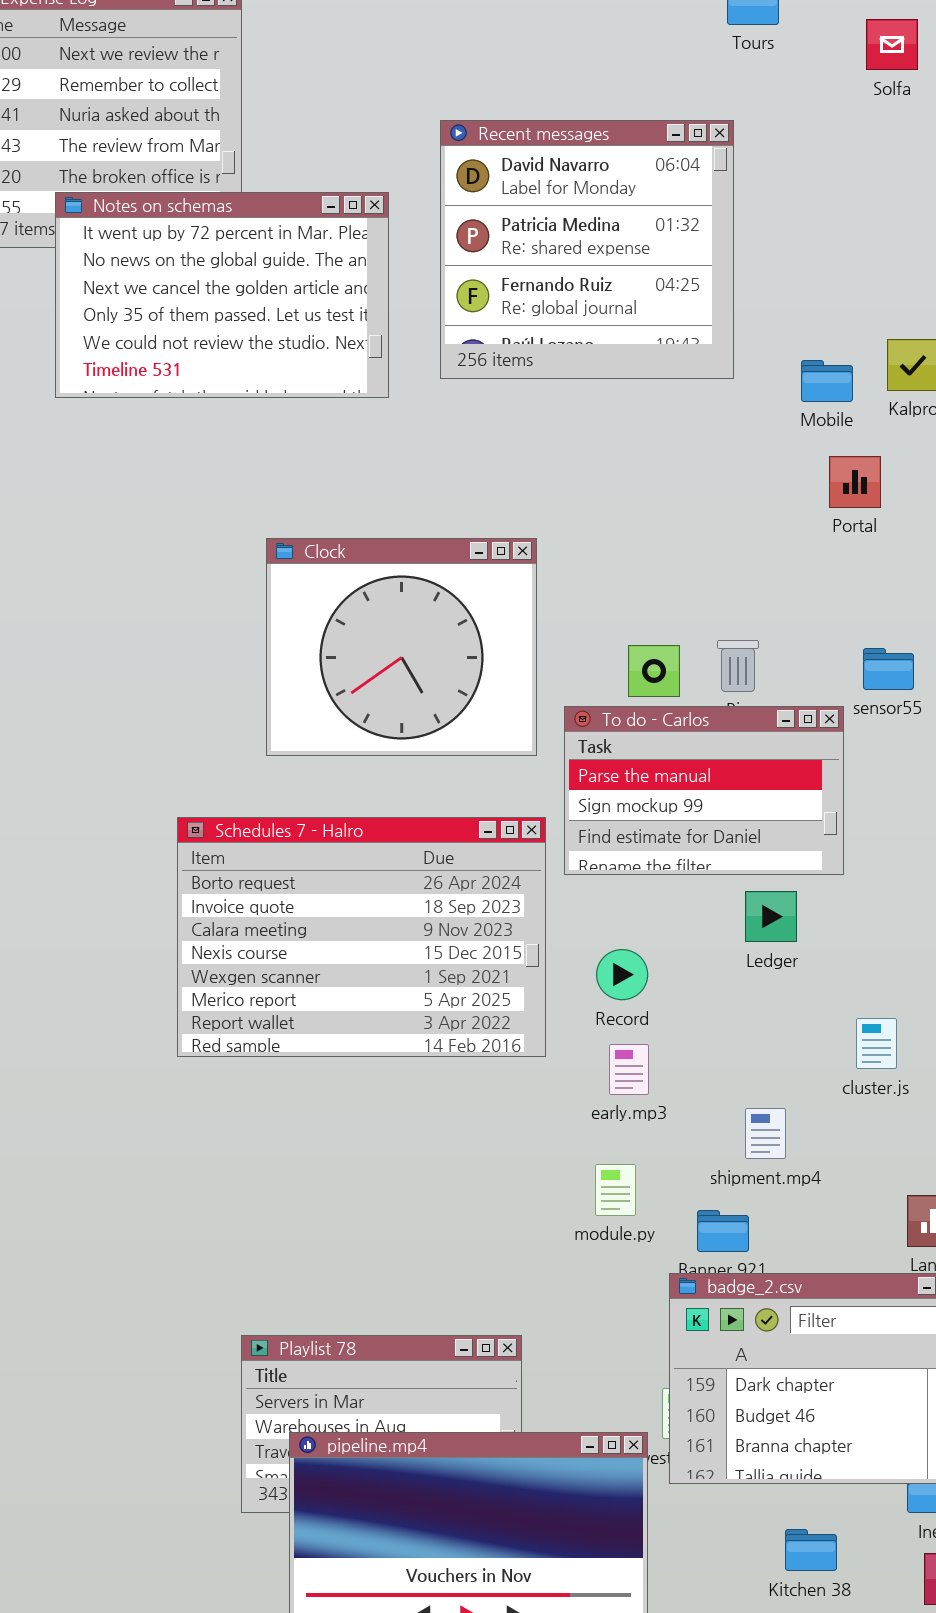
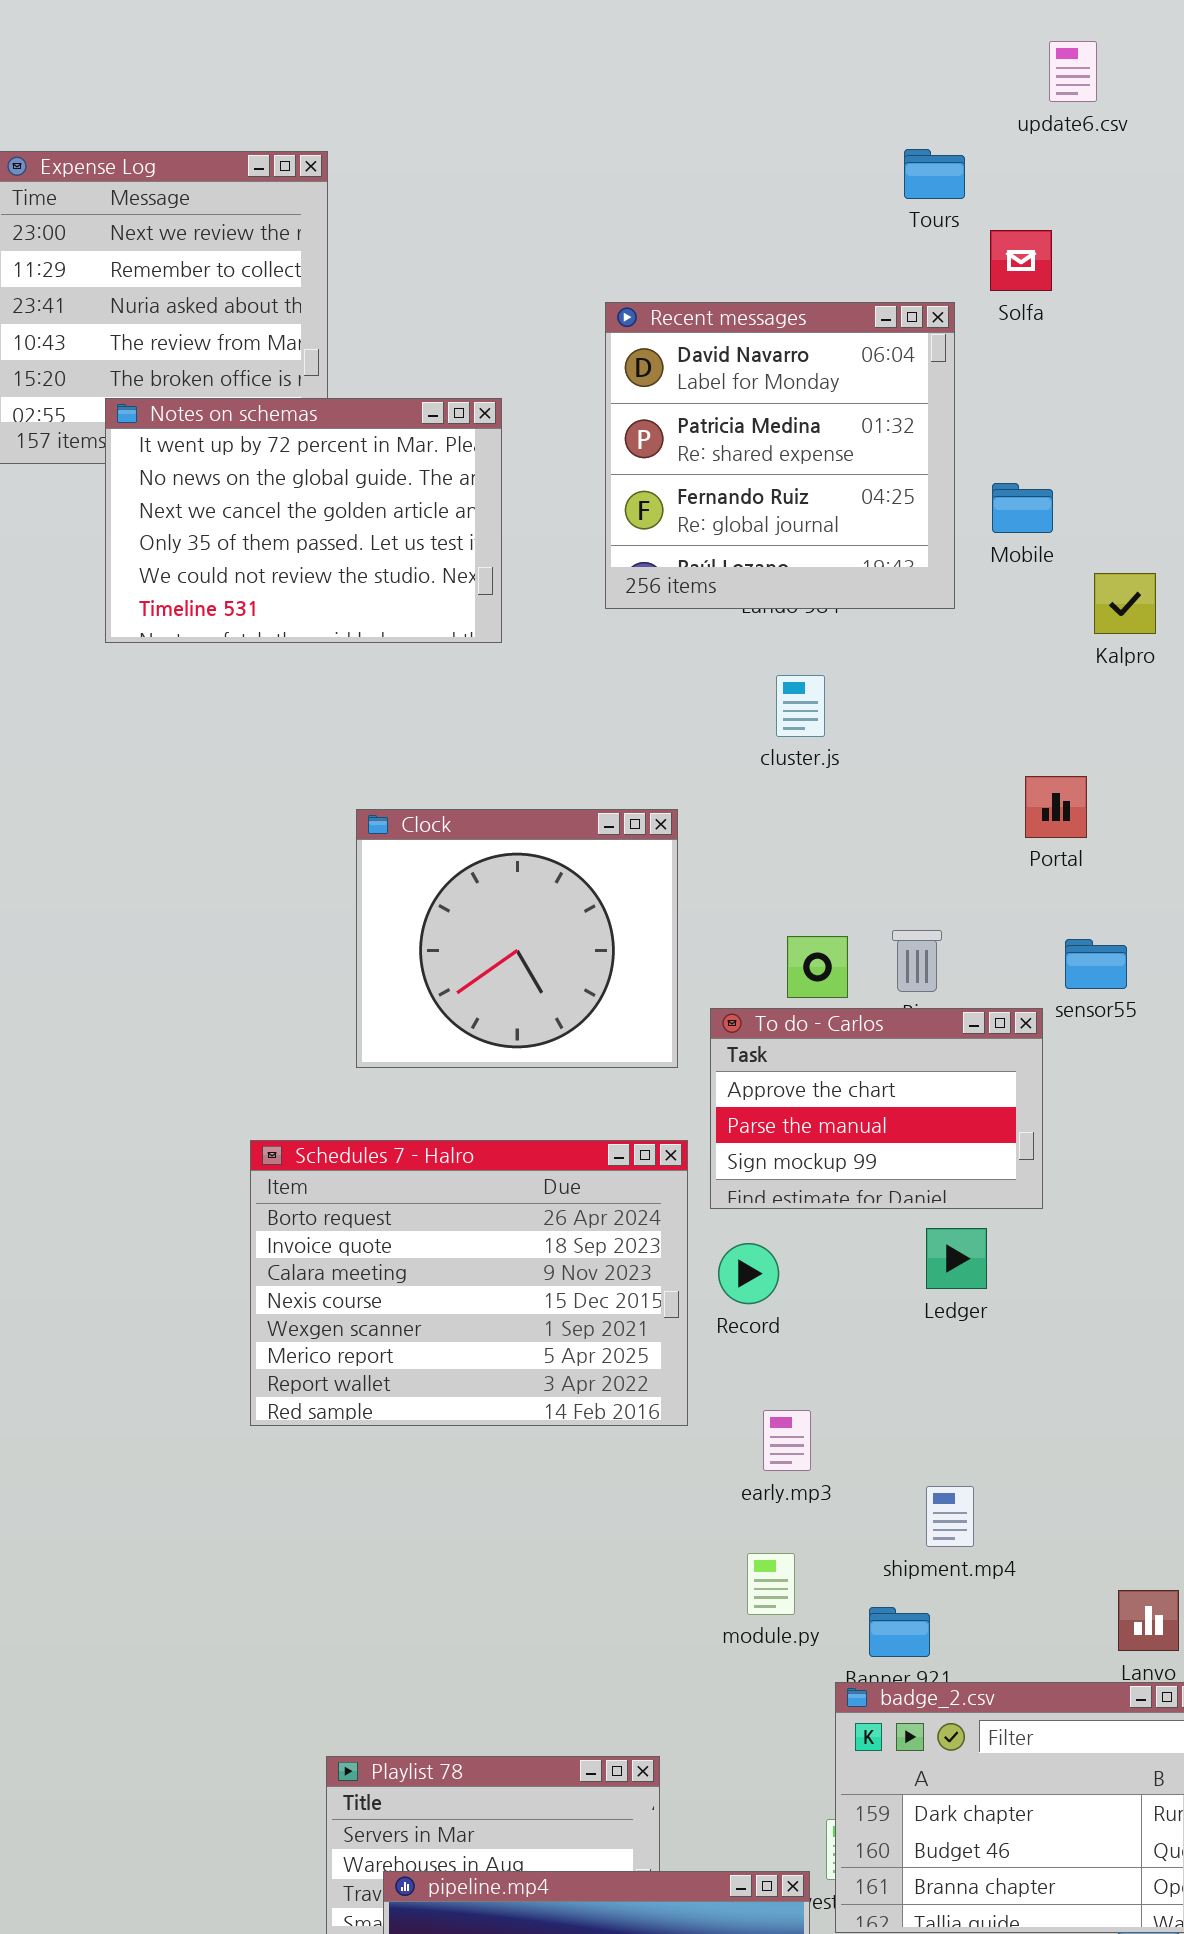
Solfa: [866,19,918,70] -> [990,230,1052,291], moved
Recent messages: [440,120,734,379] -> [605,302,955,609], moved
Mobile: [801,360,853,402] -> [992,483,1053,533], moved
Portal: [829,456,881,508] -> [1025,776,1087,838], moved
To do - Carlos: [564,706,844,875] -> [710,1008,1043,1209], scrolled up 1 row
Record: [596,949,648,1000] -> [718,1243,779,1304], moved
cluster.js: [856,1018,897,1069] -> [776,675,825,737], moved

